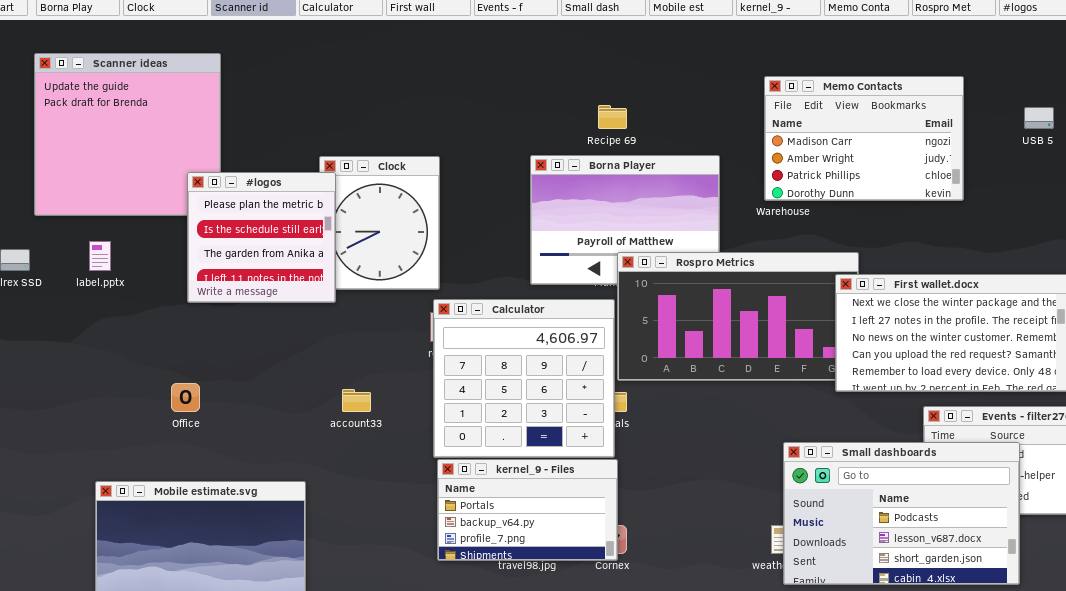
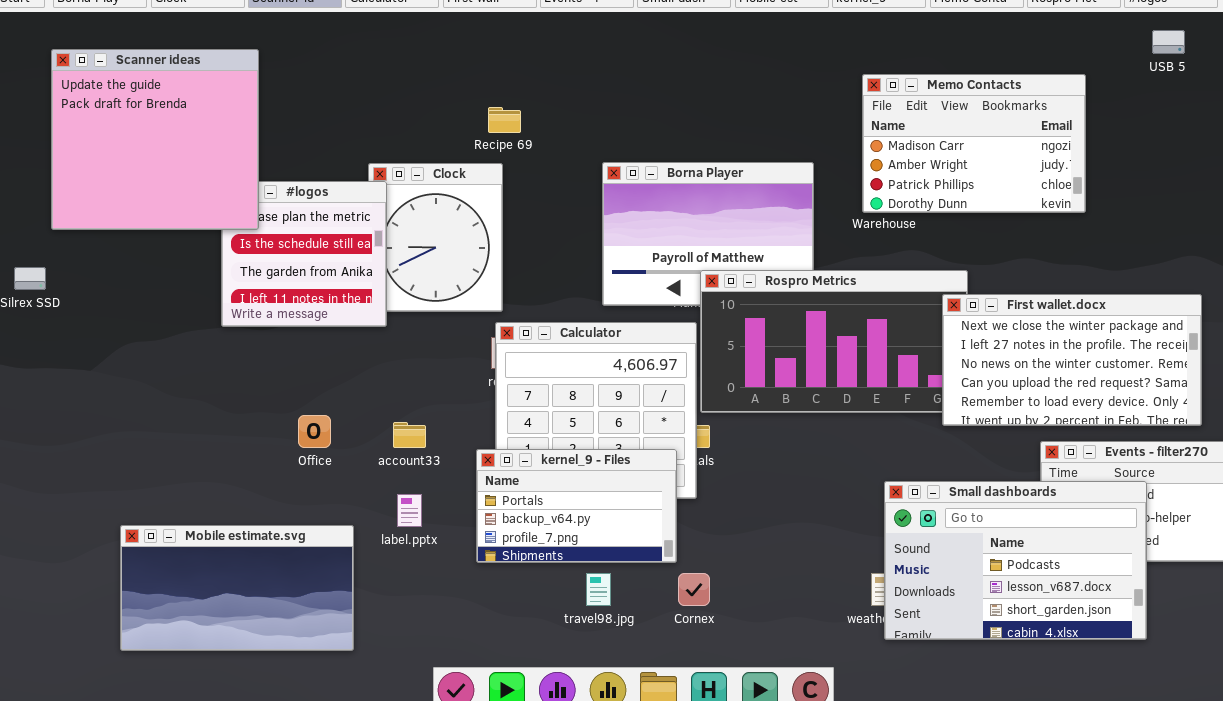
Scanner ideas: [34,53,221,216] -> [51,49,259,230], raised
Recipe 69: [598,105,627,129] -> [488,107,521,133], moved
USB 5: [1024,107,1054,129] -> [1152,30,1185,54], moved
label.pptx: [89,241,111,271] -> [397,494,422,527], moved
Office: [171,383,200,412] -> [298,415,331,448], moved
kernel_9 - Files: [437,459,618,561] -> [476,449,677,563], moved

